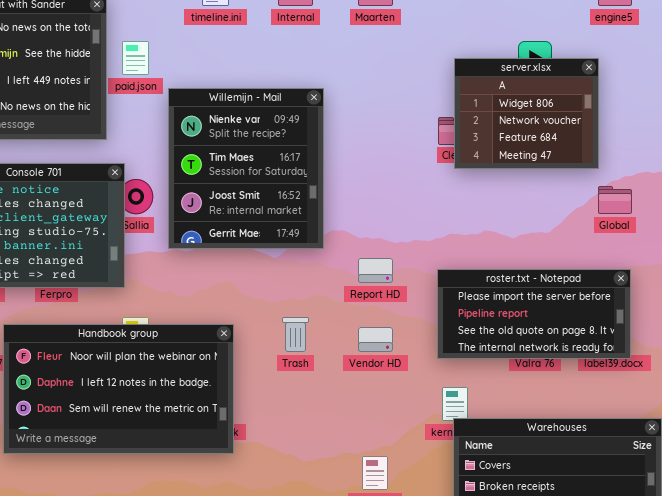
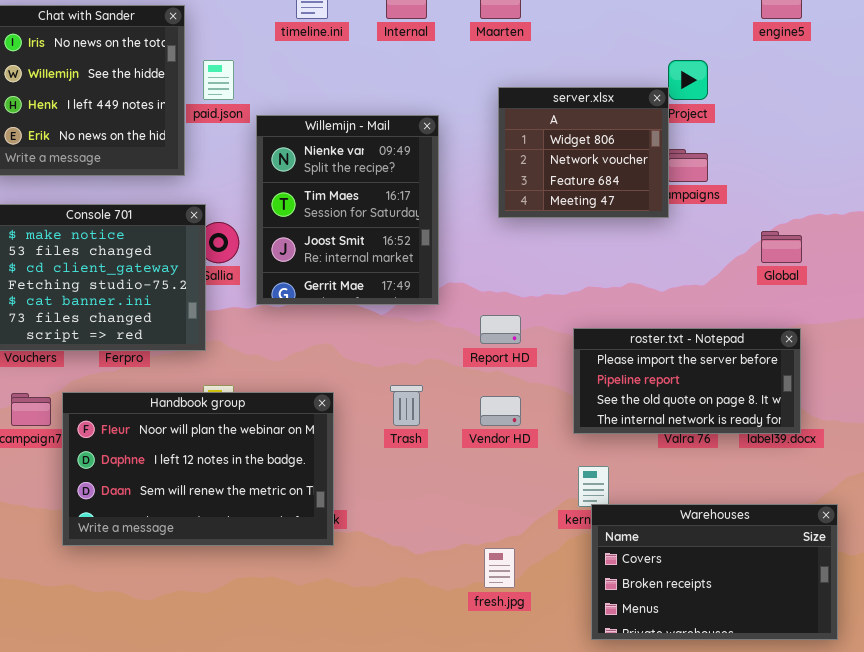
server.xlsx: [454,58,599,169] -> [498,87,669,218], moved

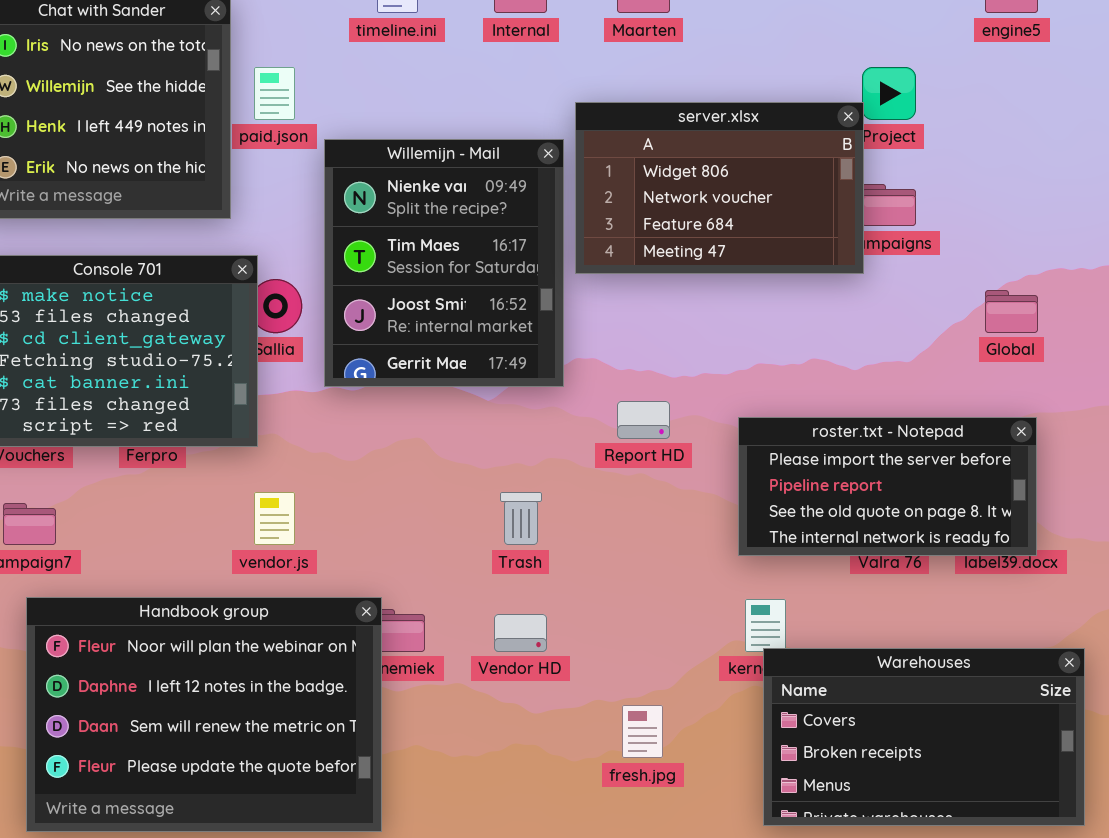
server.xlsx: [498,87,669,218] -> [575,102,864,274], resized
Handbook group: [62,392,334,546] -> [26,597,382,832], moved, resized
Vendor HD: [480,396,521,426] -> [494,614,547,652], moved

